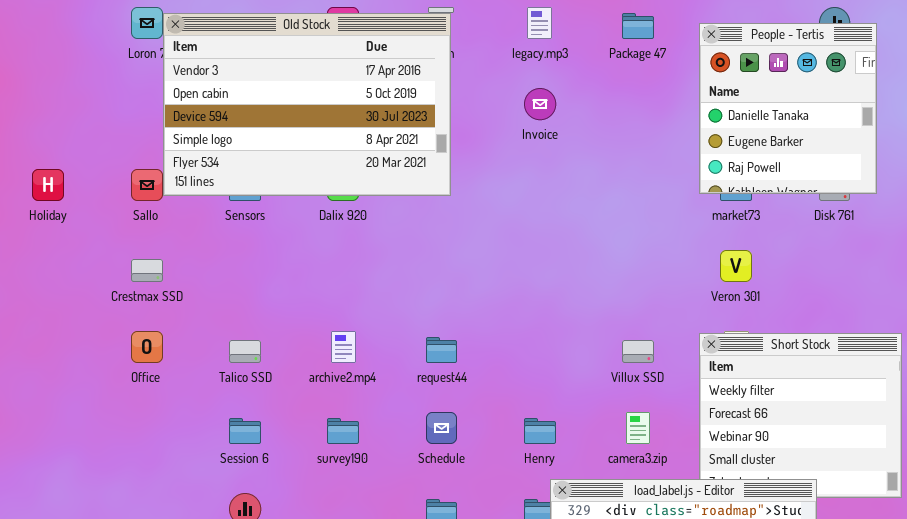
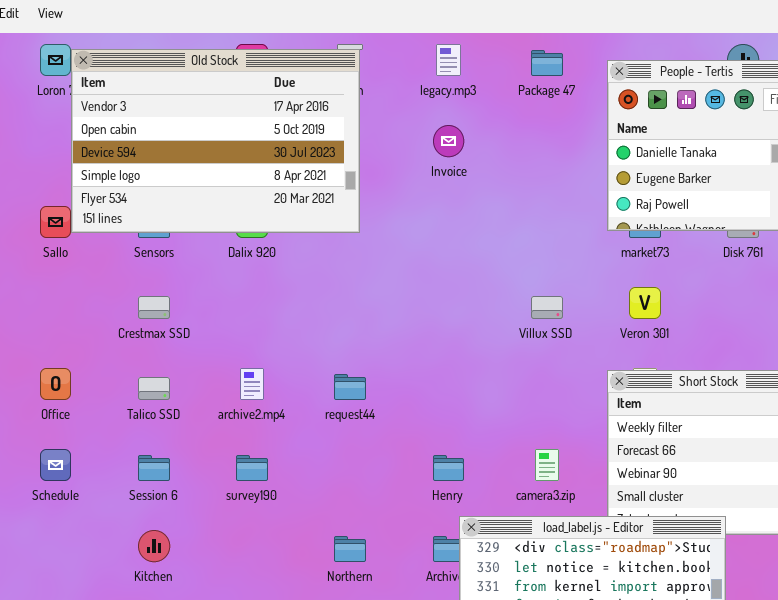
Crestmax SSD: [131,259,163,282] -> [138,296,170,319], moved
Villux SSD: [622,340,654,363] -> [531,296,563,319], moved
Schedule: [426,412,457,444] -> [40,449,71,481], moved

